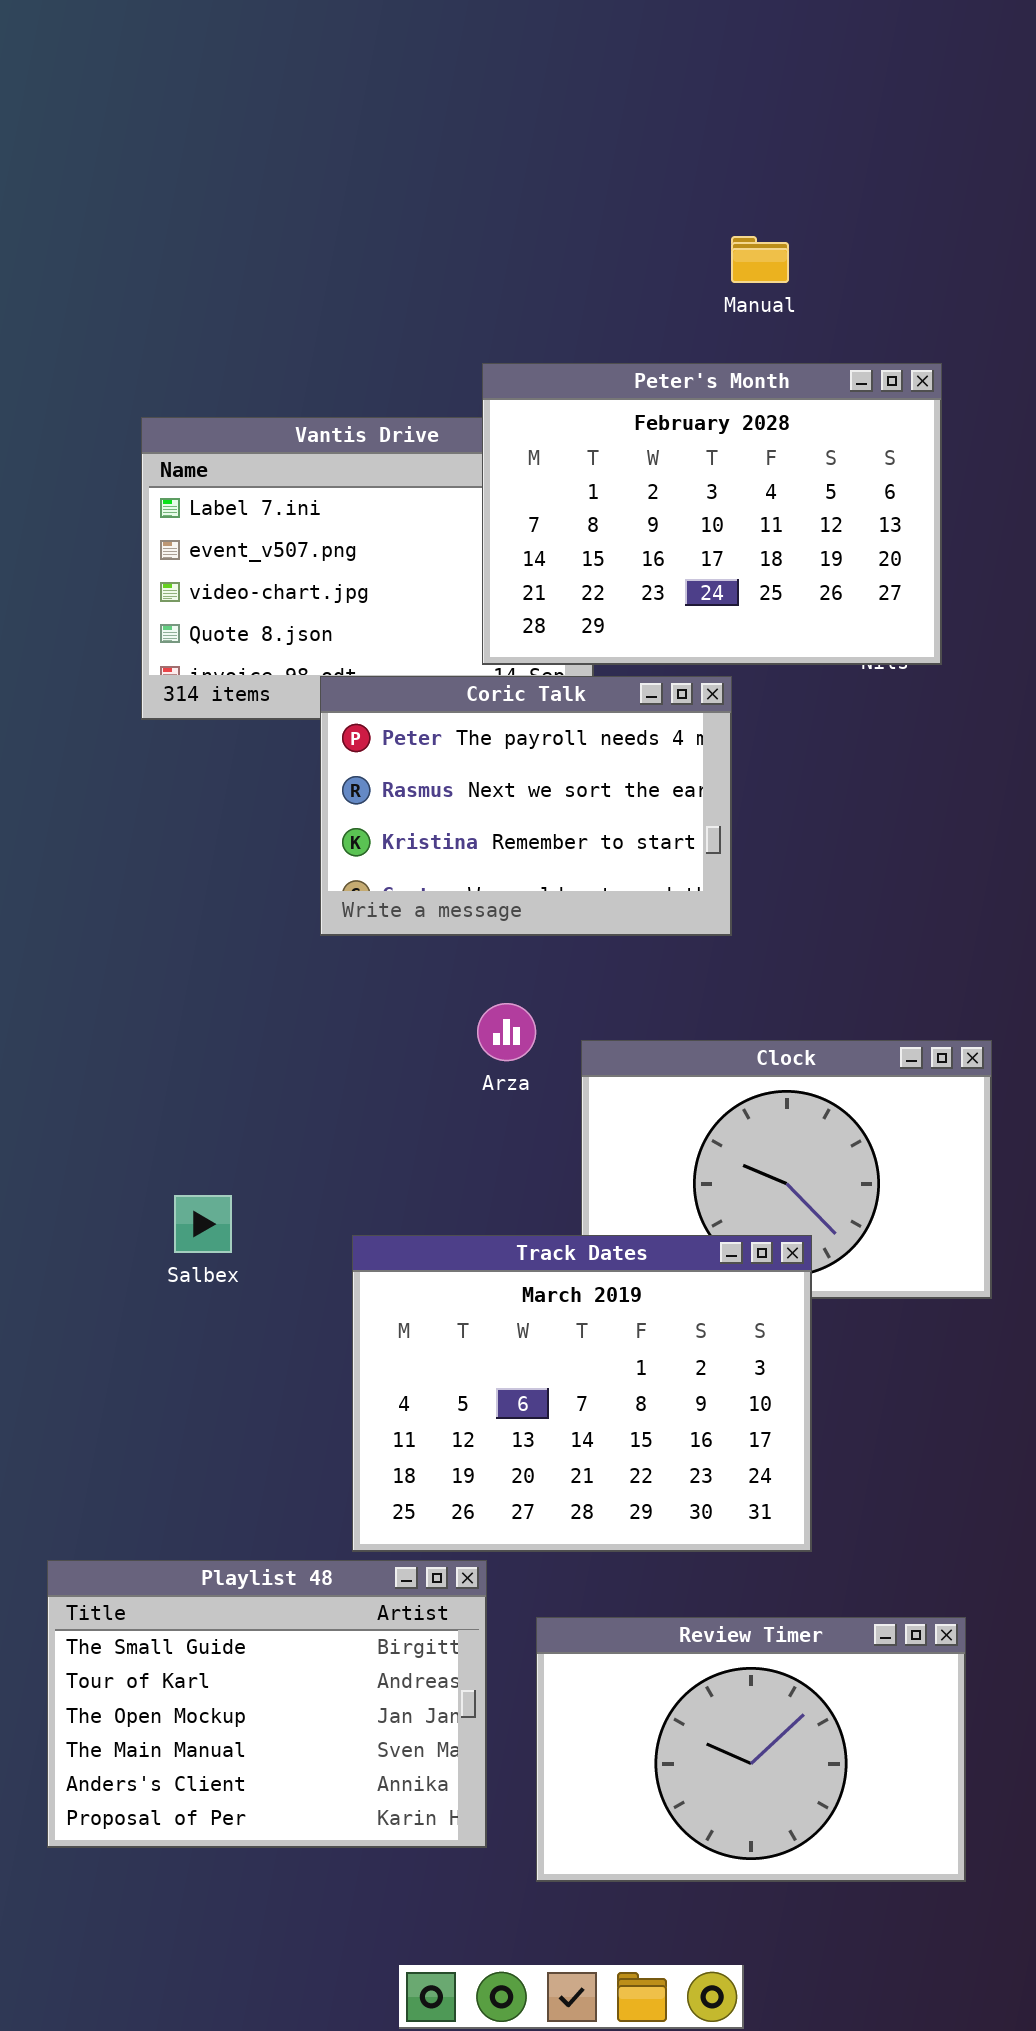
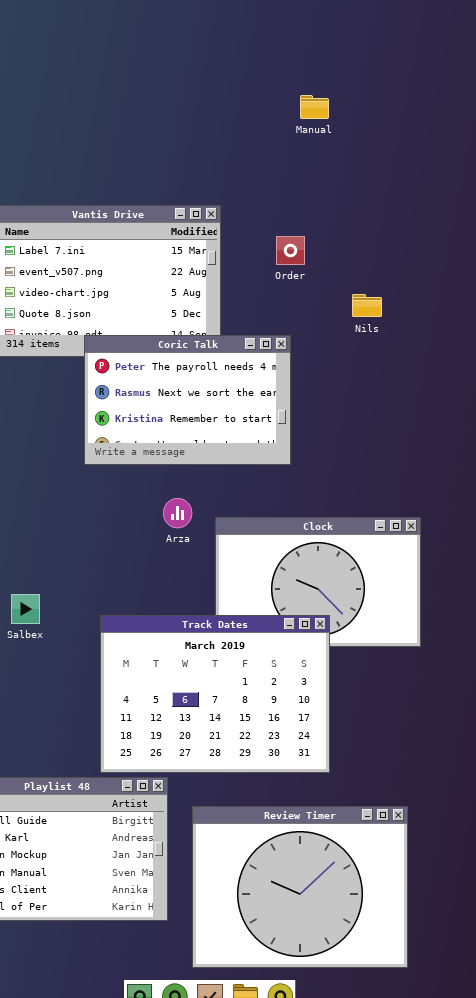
Manual: [731,236,789,283] -> [300,95,329,119], moved
Peter's Month: [482,363,942,665] -> none, closed
Review Timer: [536,1617,966,1882] -> [192,806,408,968], resized

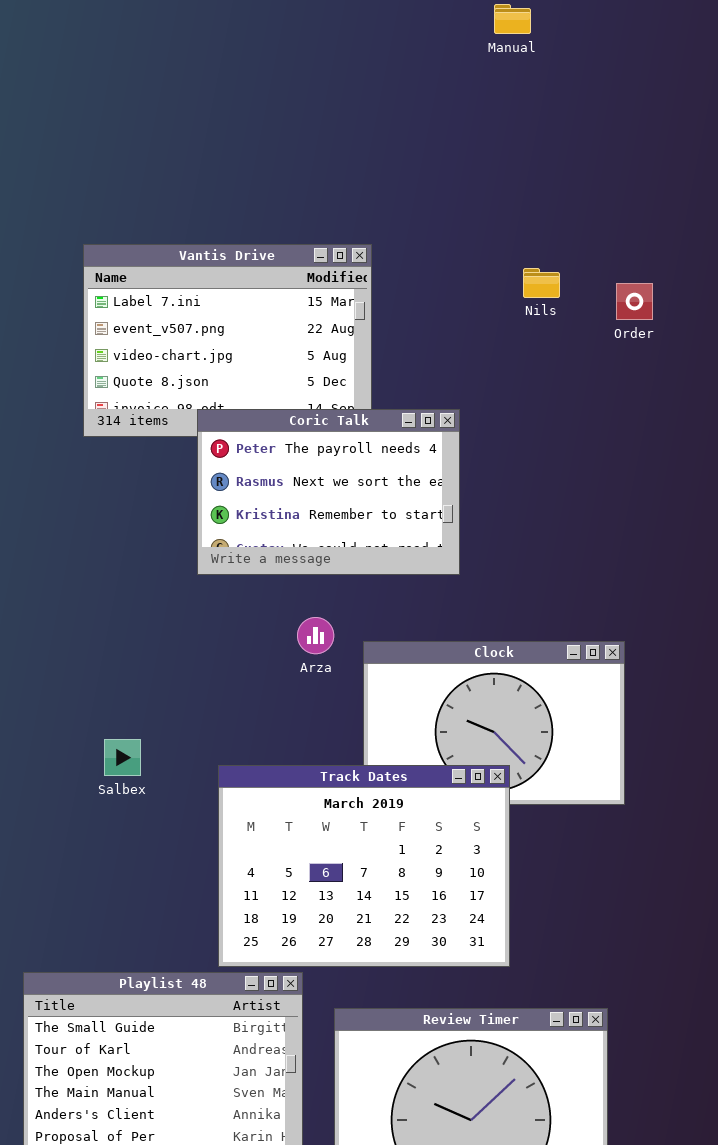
Manual: [300,95,329,119] -> [494,4,531,34], moved
Order: [276,236,305,265] -> [616,283,653,320], moved
Nils: [352,294,382,317] -> [523,268,560,298], moved

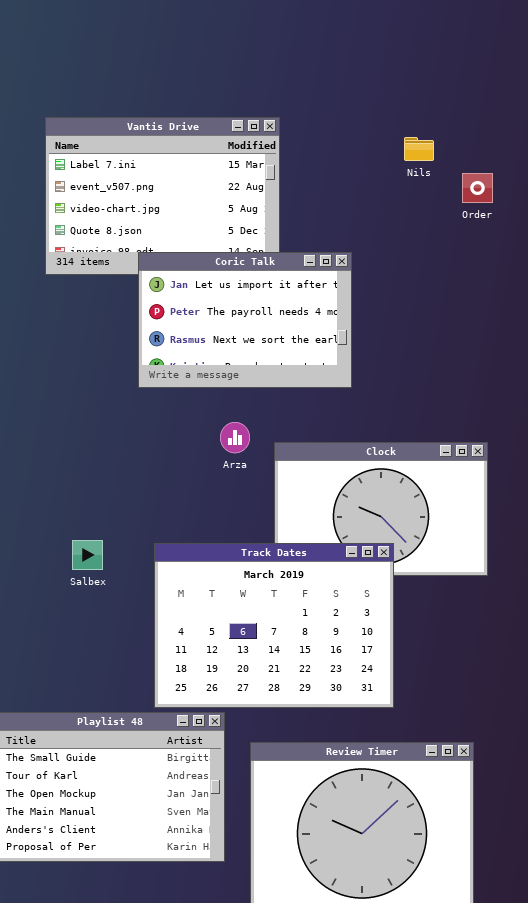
Order: [616,283,653,320] -> [462,173,493,203], moved
Coric Talk: [197,409,460,575] -> [138,252,352,388], scrolled up 1 row
Salbex: [104,739,141,776] -> [72,540,103,570], moved

